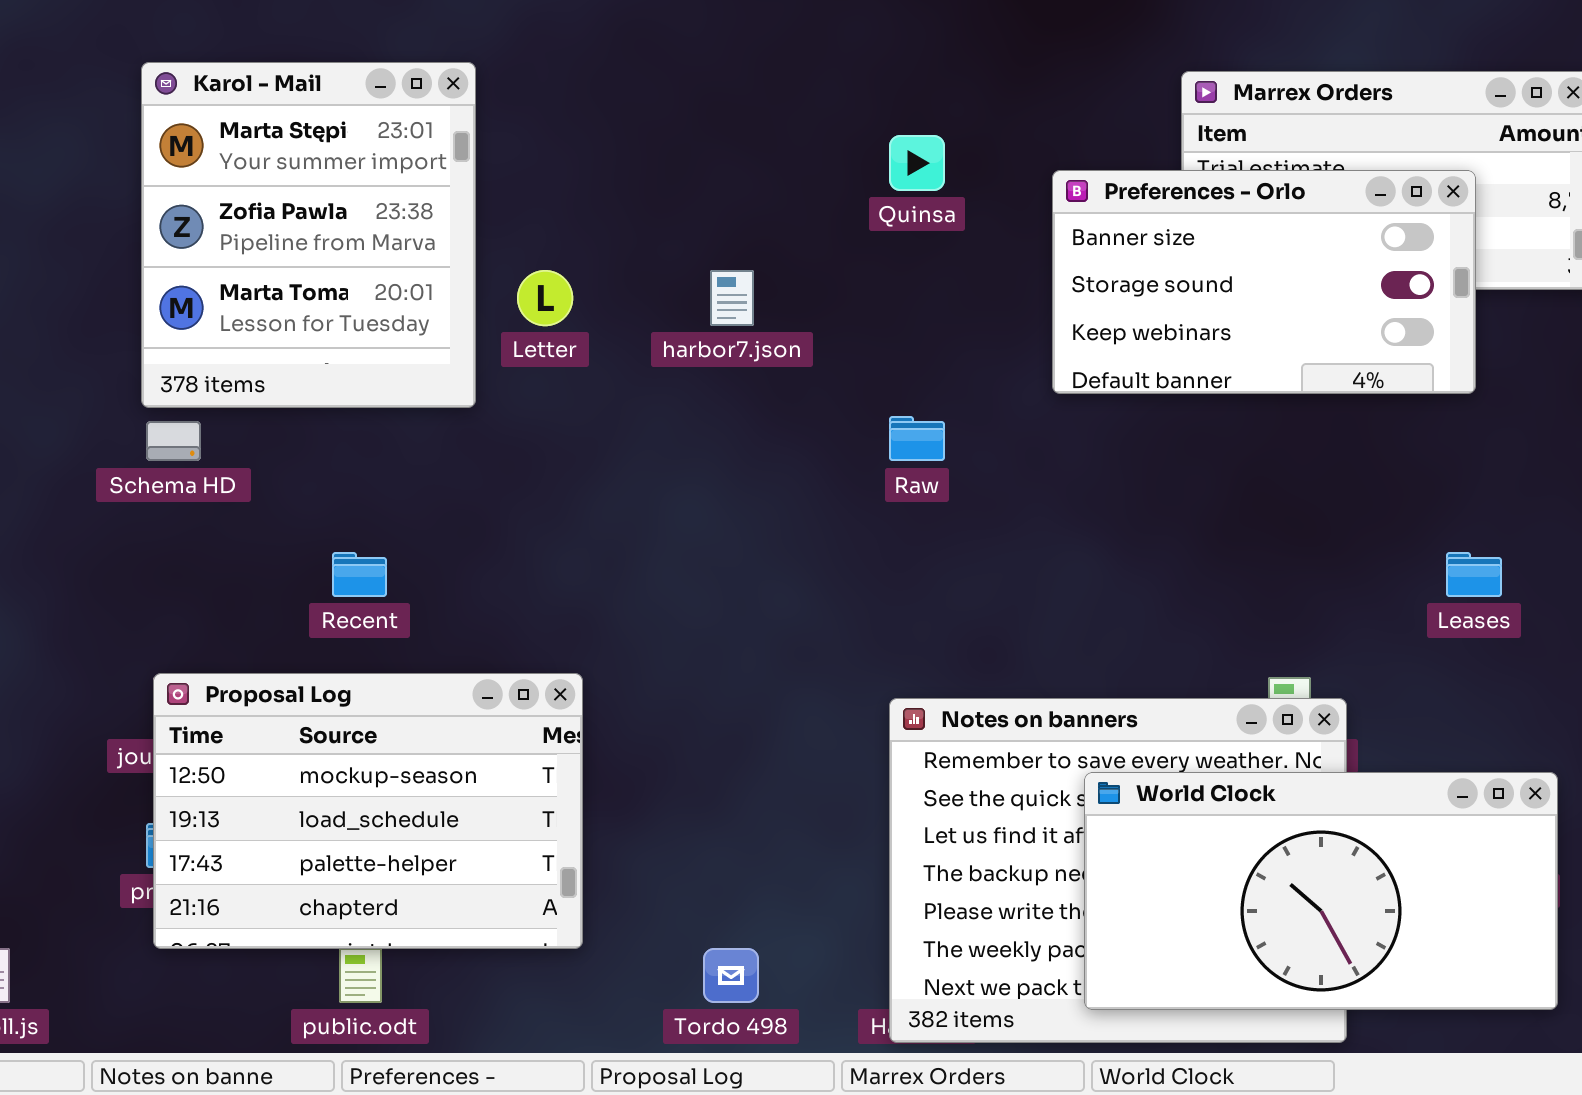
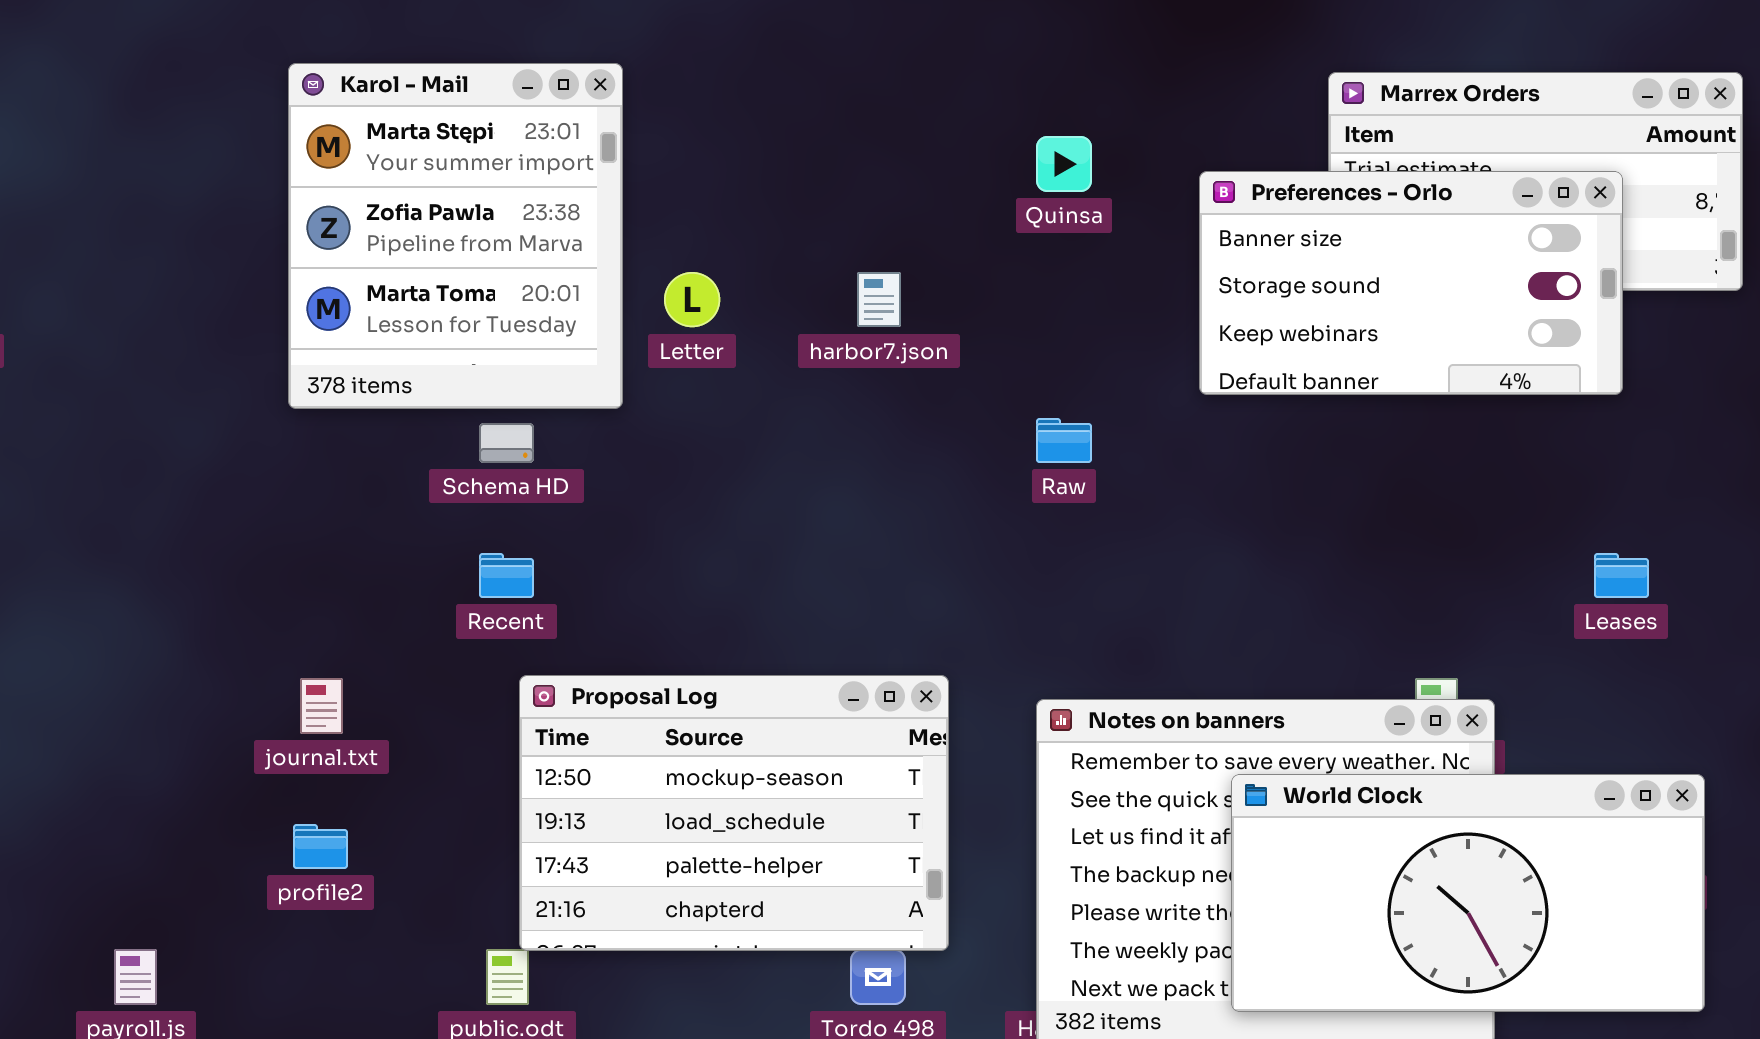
Schema HD: [146,421,201,461] -> [479,423,534,463], moved
Proposal Log: [153,673,583,949] -> [519,675,949,951], moved

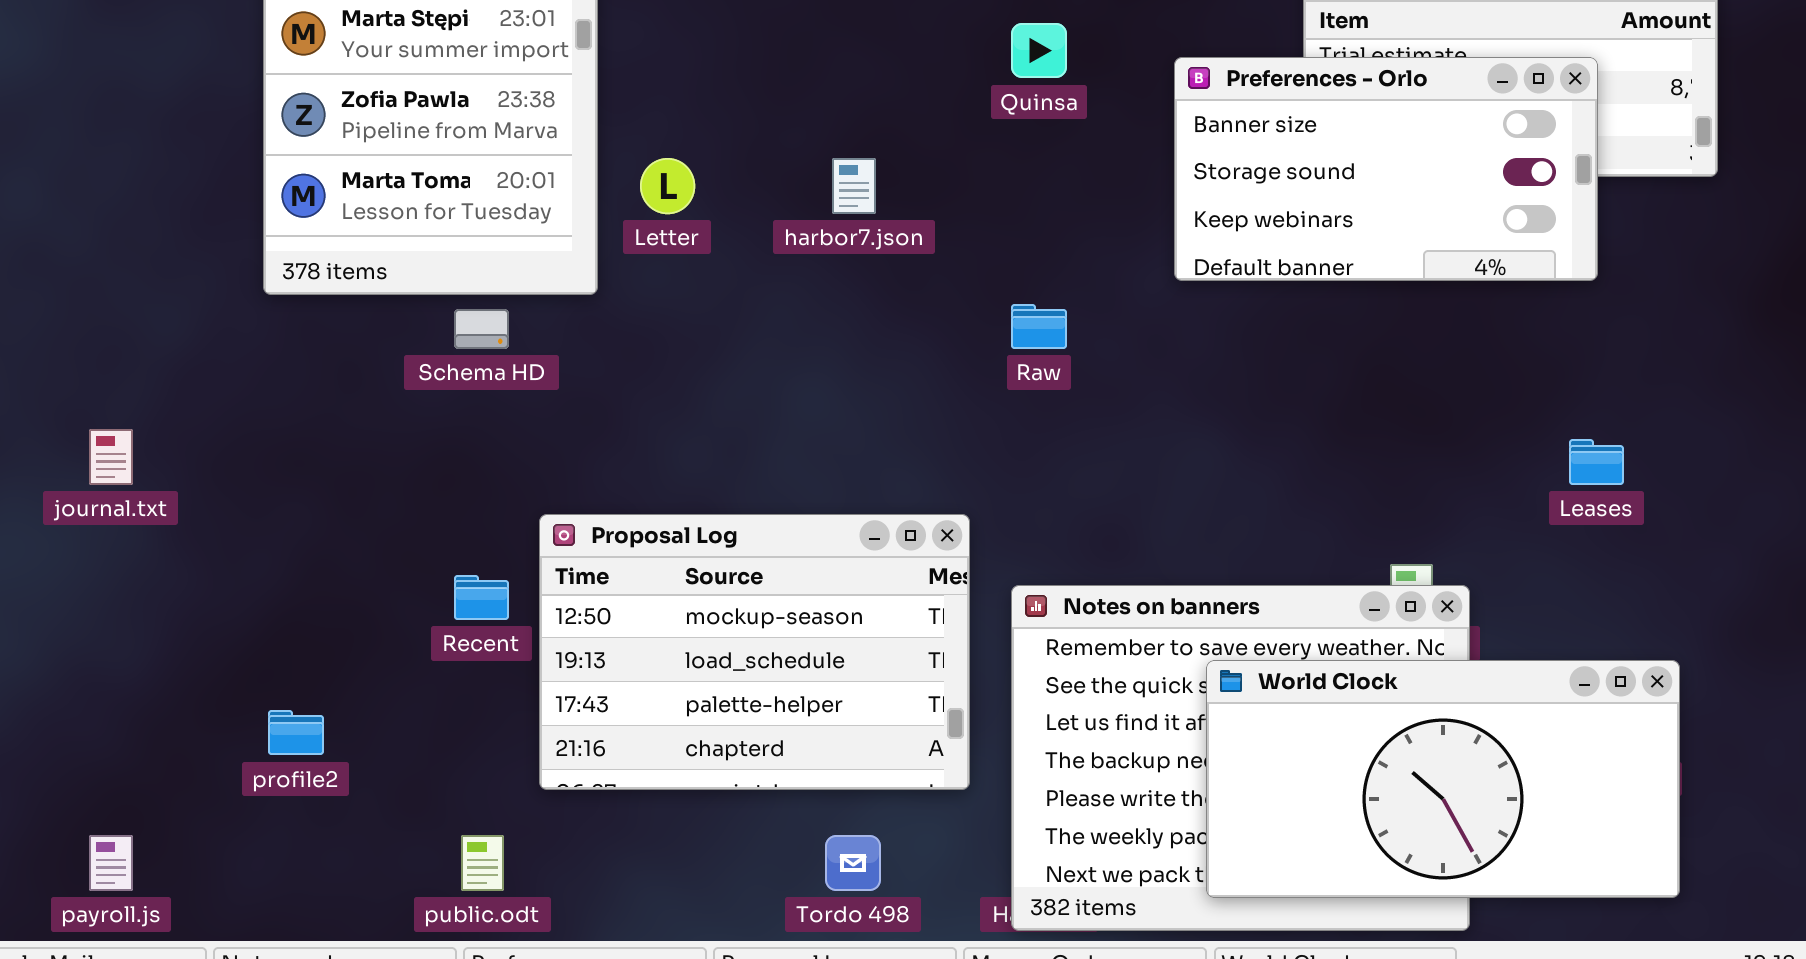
Recent: [479,553,534,598] -> [454,575,509,620], moved
Proposal Log: [519,675,949,951] -> [539,514,970,790], moved
journal.txt: [300,678,343,734] -> [89,429,133,485], moved

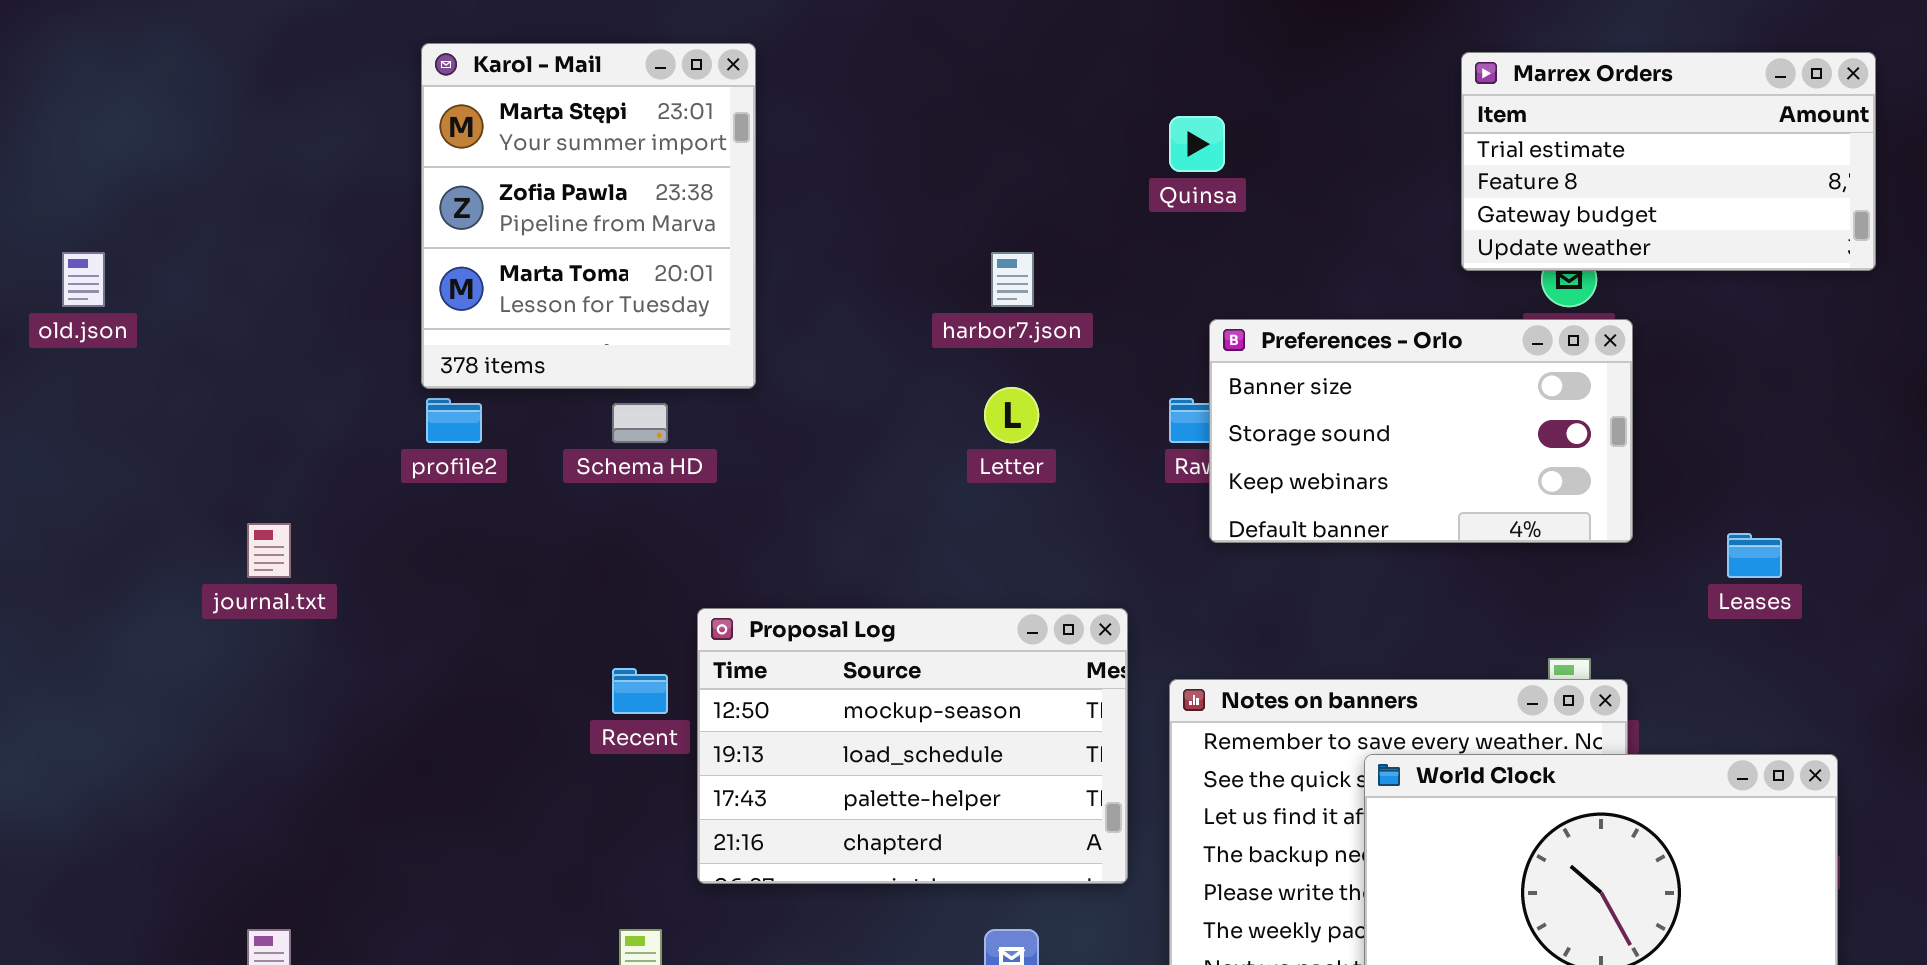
Preferences - Orlo: [1174,57,1598,281] -> [1209,319,1633,543], moved
Letter: [640,158,695,214] -> [984,387,1039,443], moved
profile2: [268,710,324,755] -> [426,398,482,443], moved

